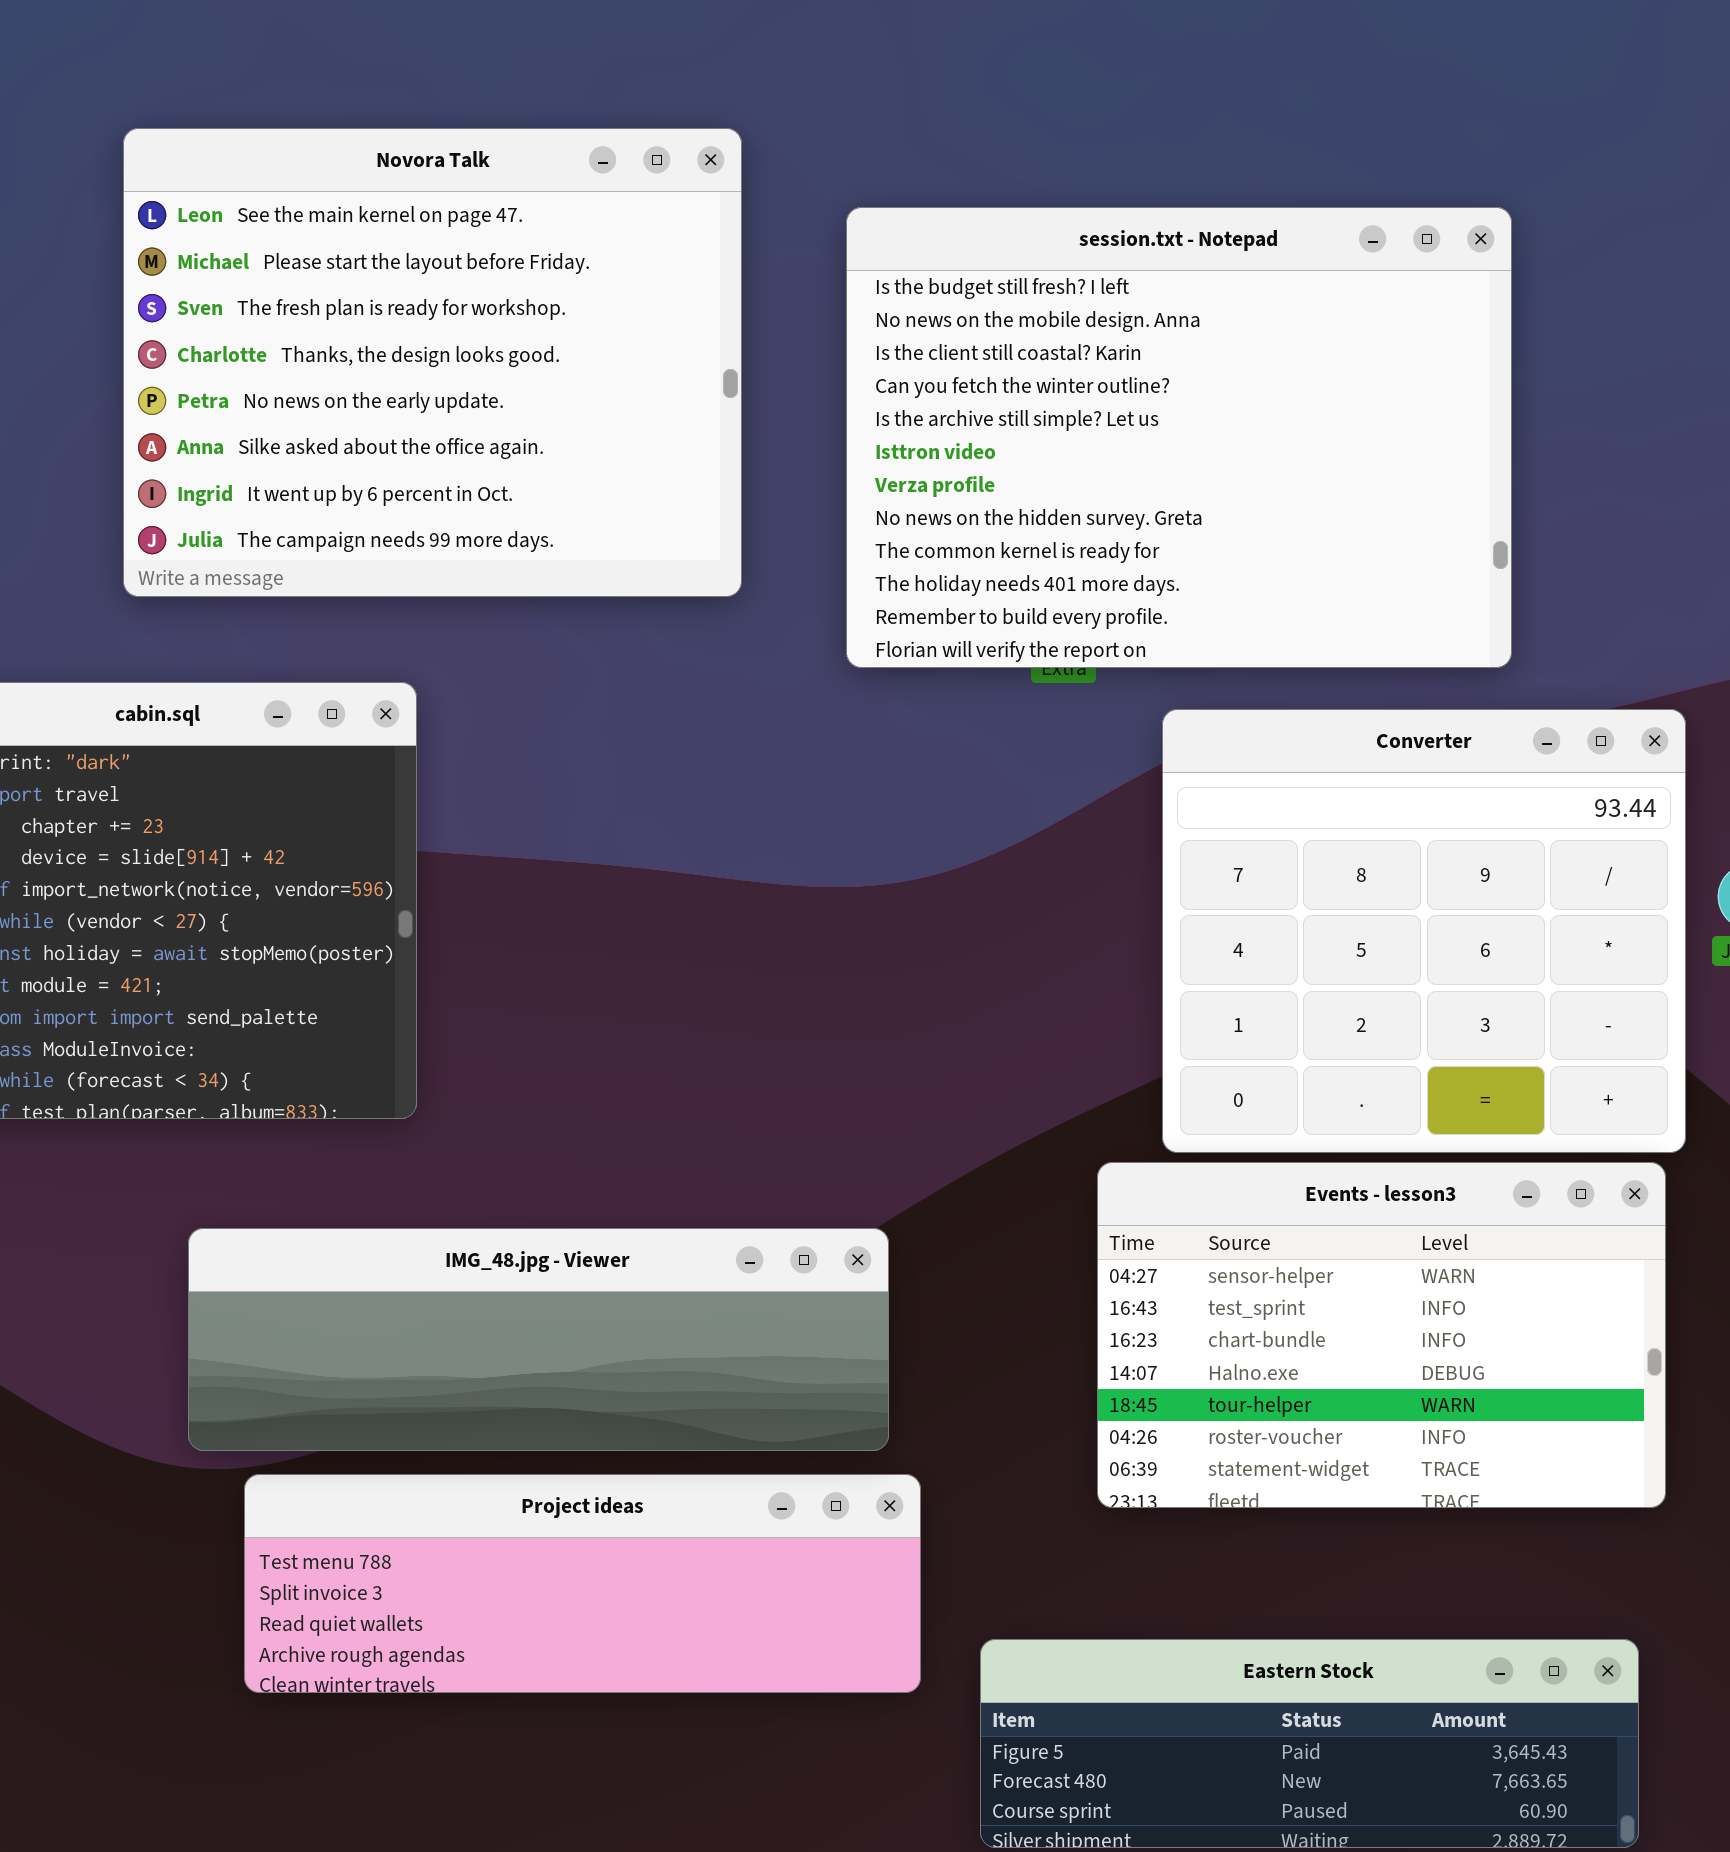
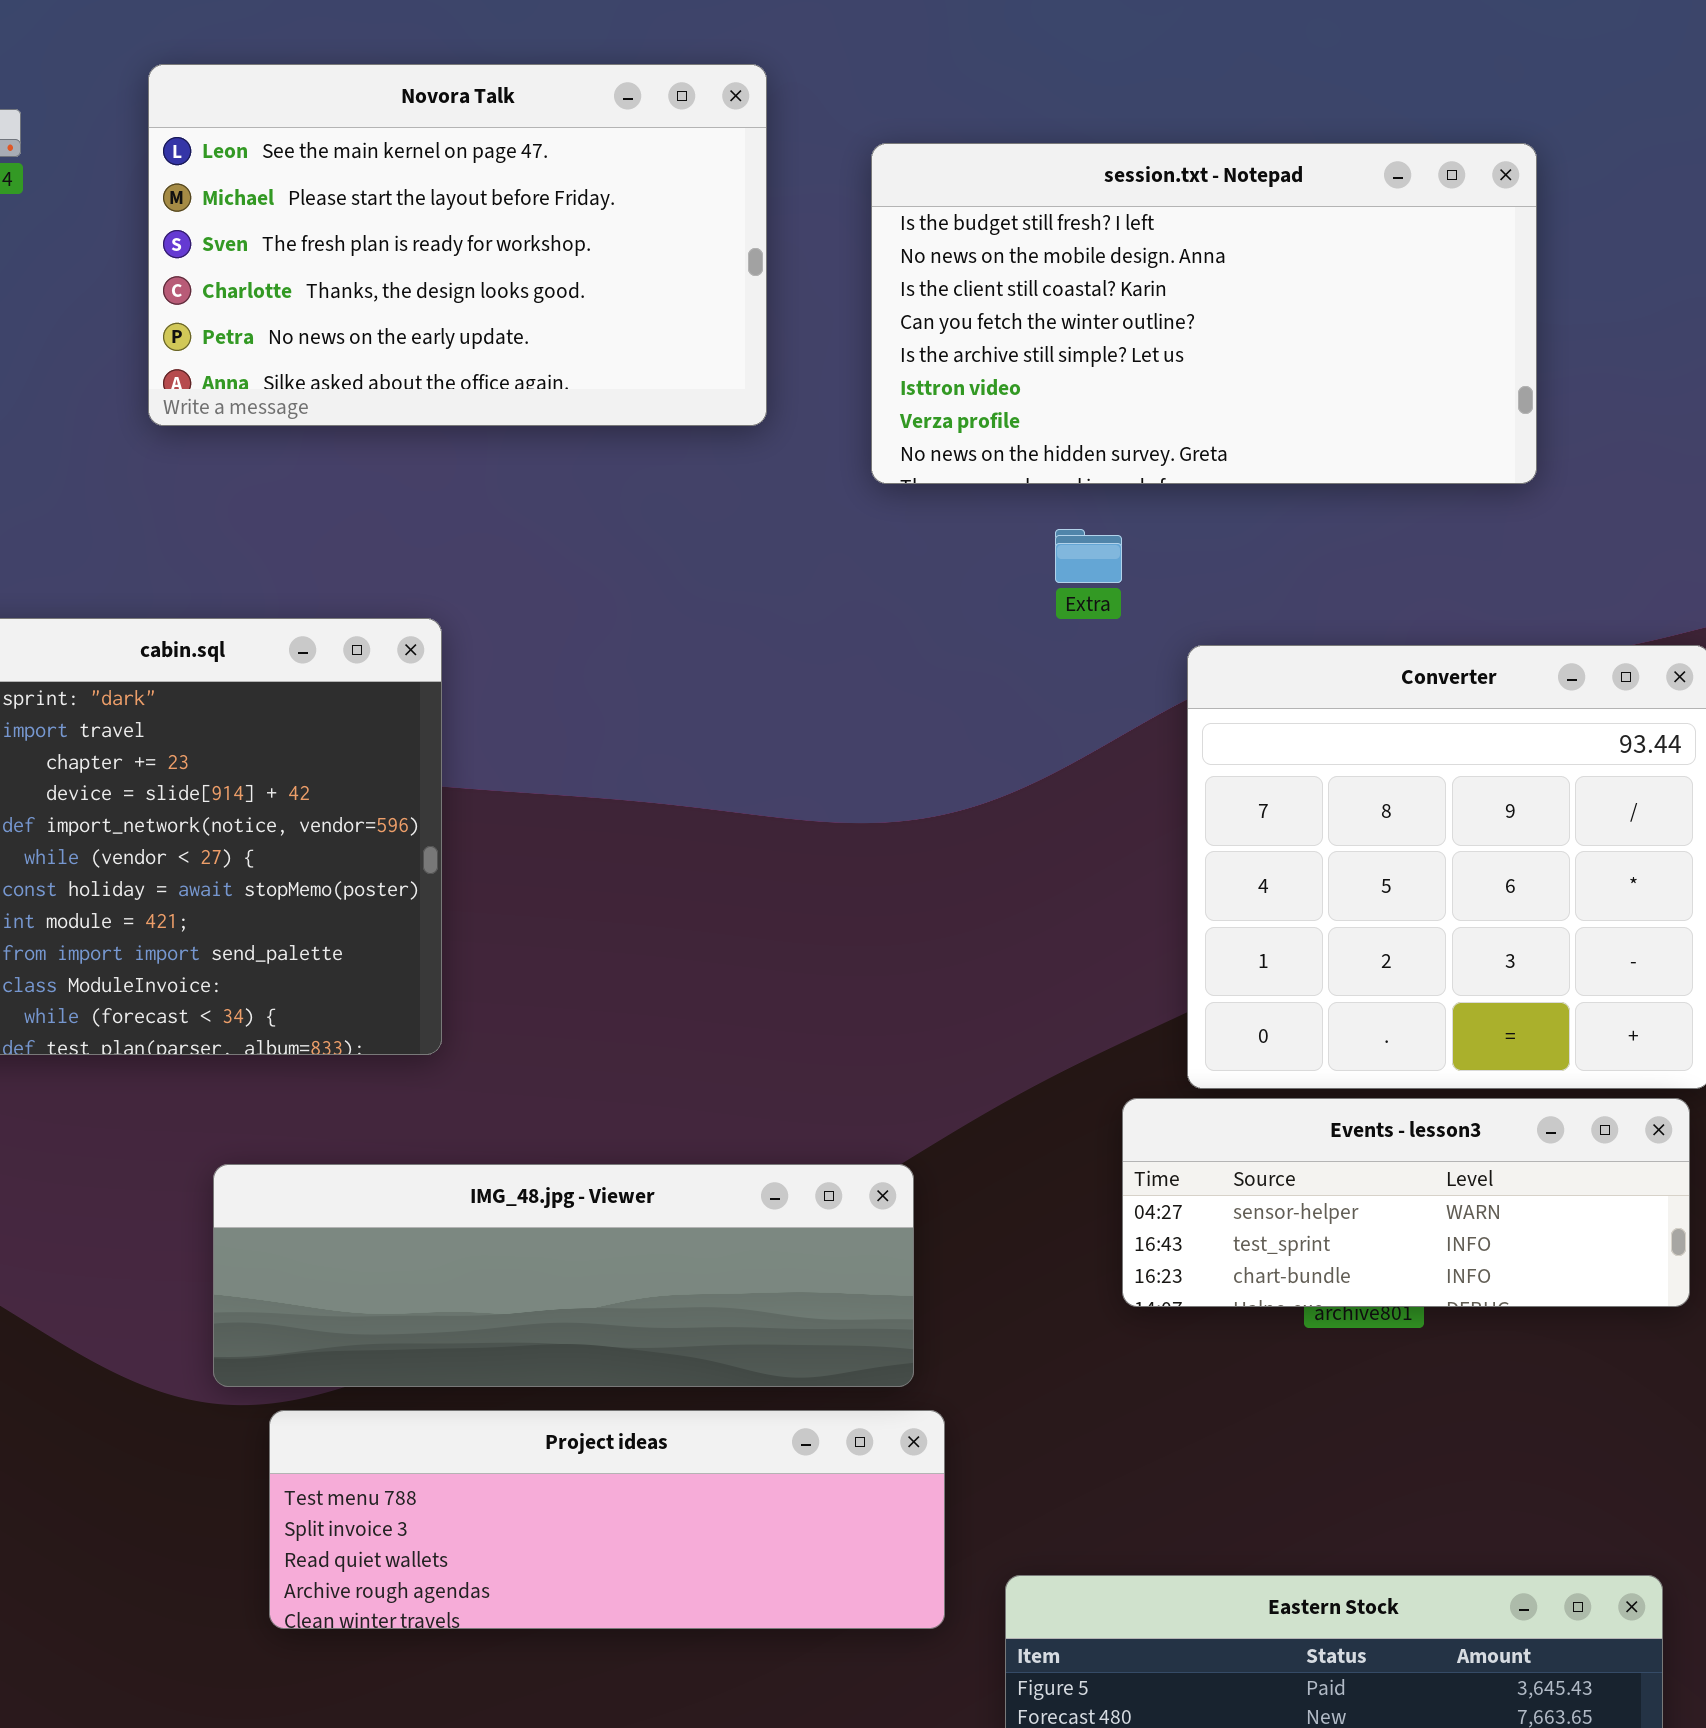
Novora Talk: [123,128,742,597] -> [148,64,767,426], resized
session.txt - Notepad: [846,207,1512,668] -> [871,143,1537,484], resized
Events - lesson3: [1097,1162,1666,1508] -> [1122,1098,1690,1307], resized

